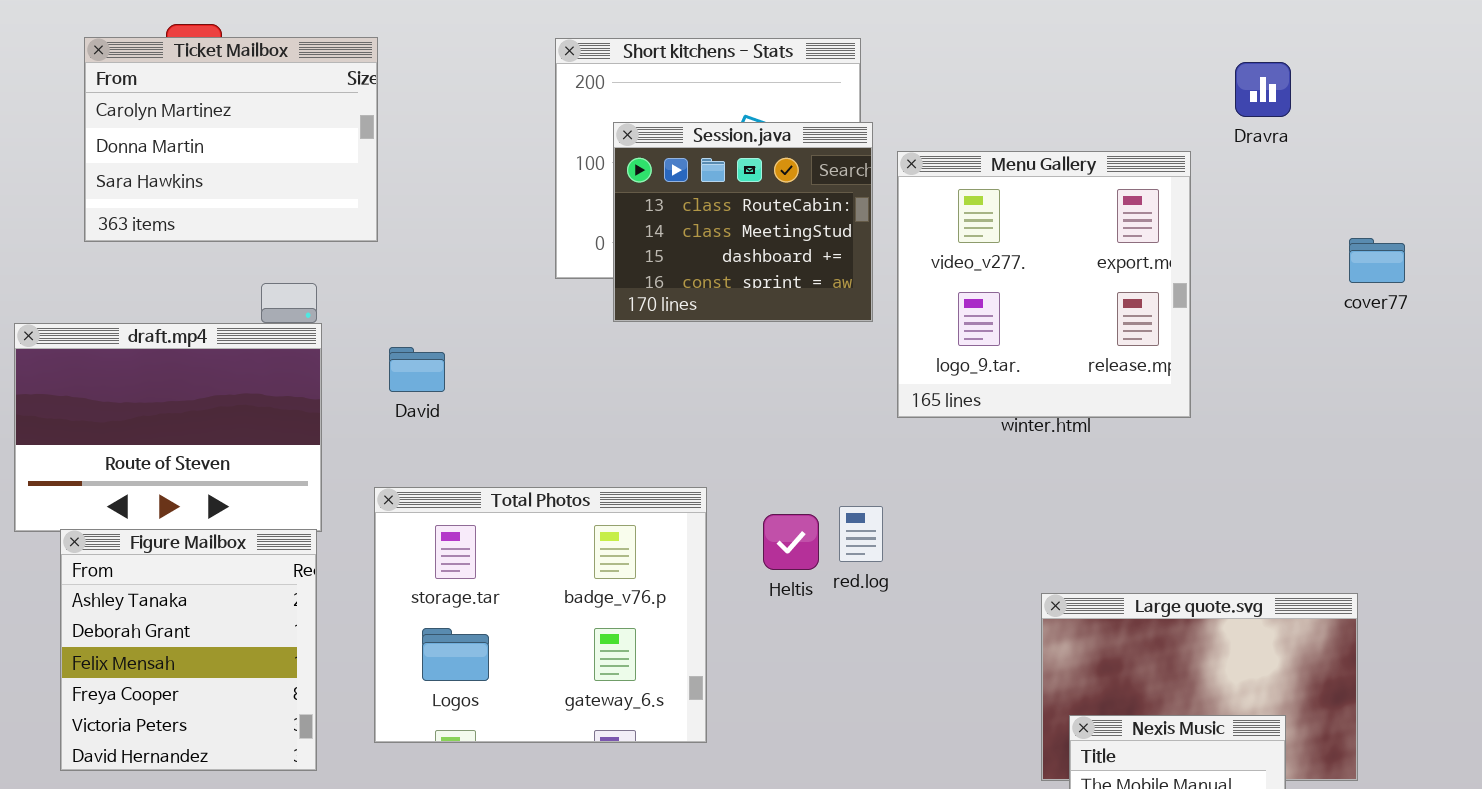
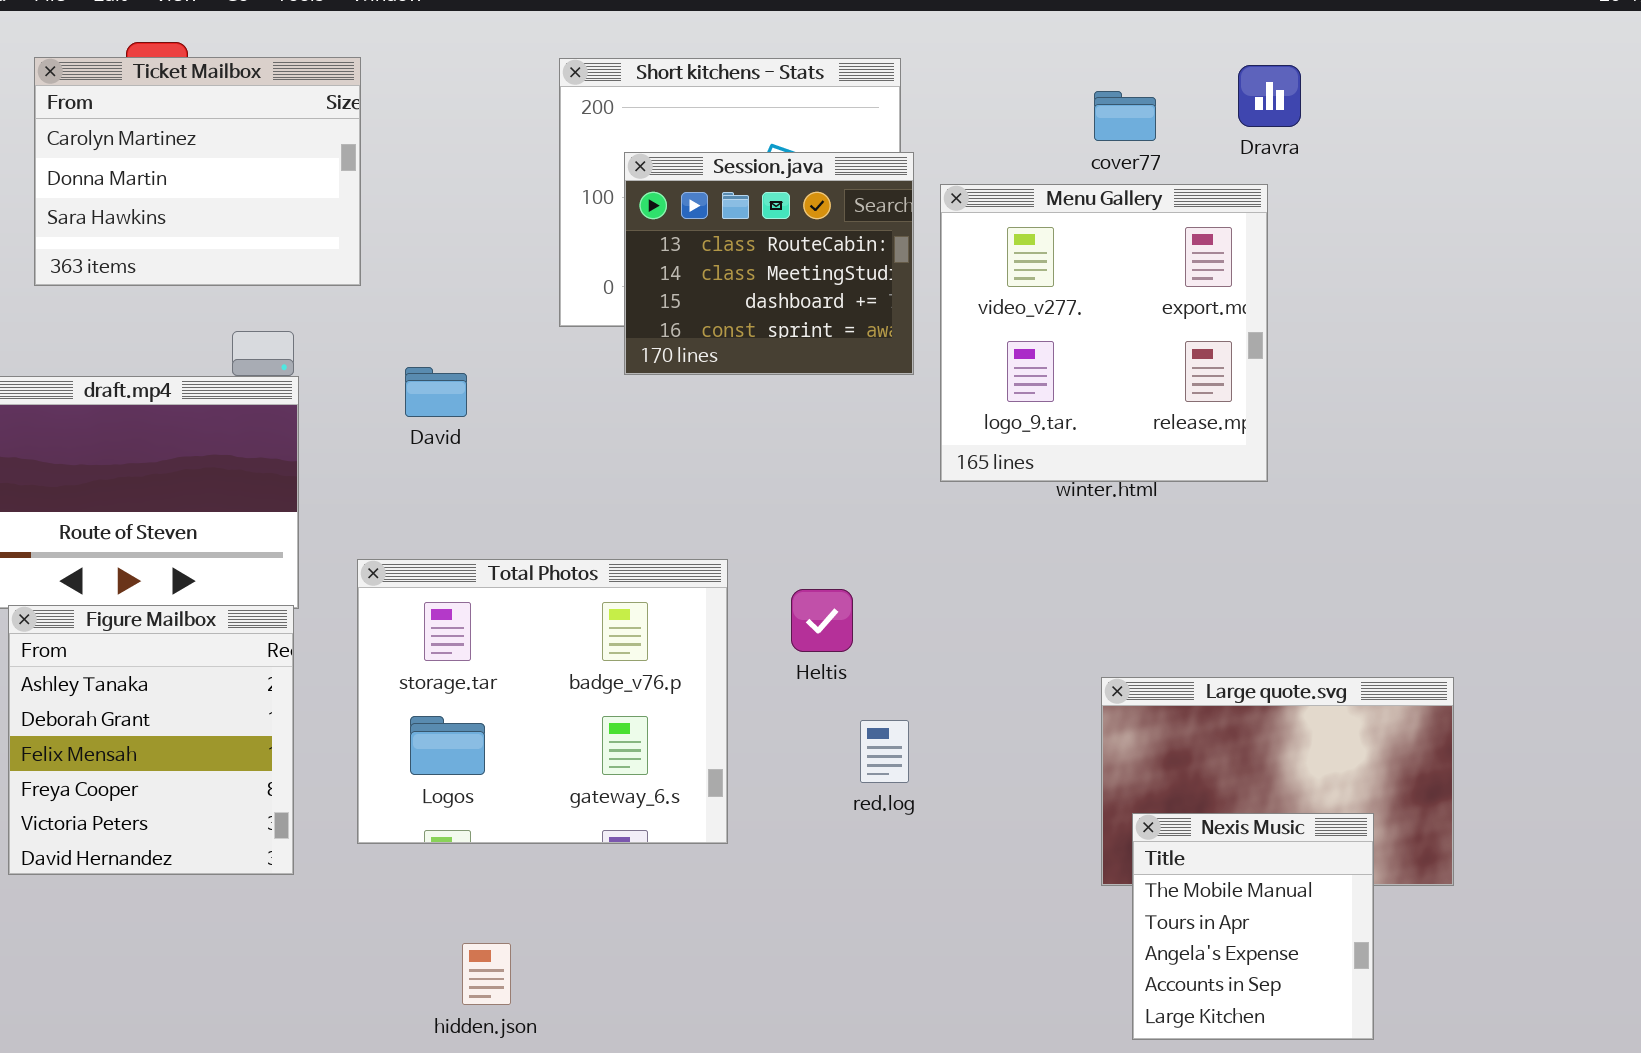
Dravra: [1235,62,1291,117] -> [1238,65,1301,127], moved
cover77: [1349,238,1405,283] -> [1094,91,1156,141], moved
David: [389,347,445,392] -> [405,367,467,417], moved
red.log: [839,506,883,562] -> [860,720,909,783], moved

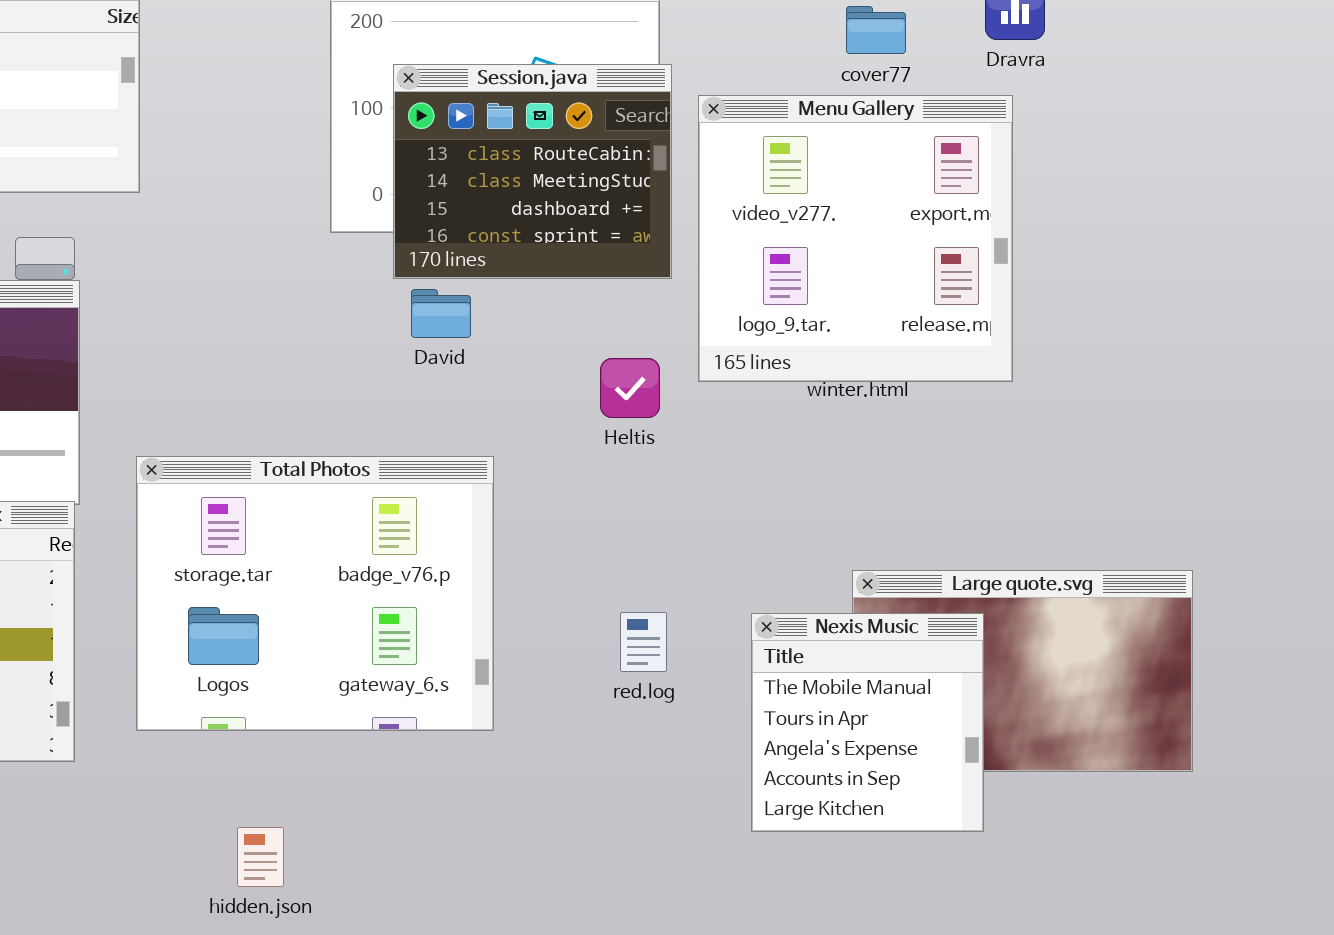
David: [405,367,467,417] -> [411,289,471,338], moved
Heltis: [791,589,853,652] -> [600,358,660,418], moved
Nexis Music: [1132,813,1374,1040] -> [751,613,984,832], moved

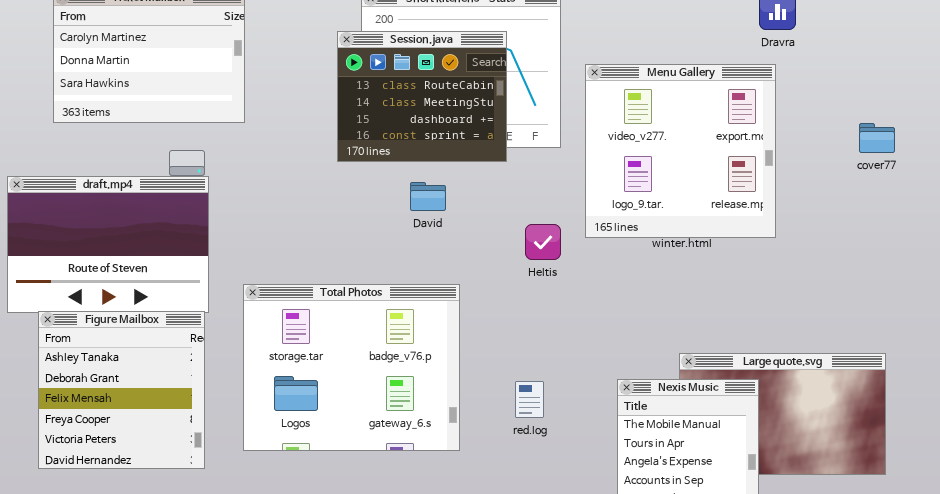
cover77: [846,6,906,54] -> [859,123,895,153], moved
Session.java: [393,64,672,279] -> [337,31,507,162], moved
red.log: [620,612,667,672] -> [515,381,544,418], moved

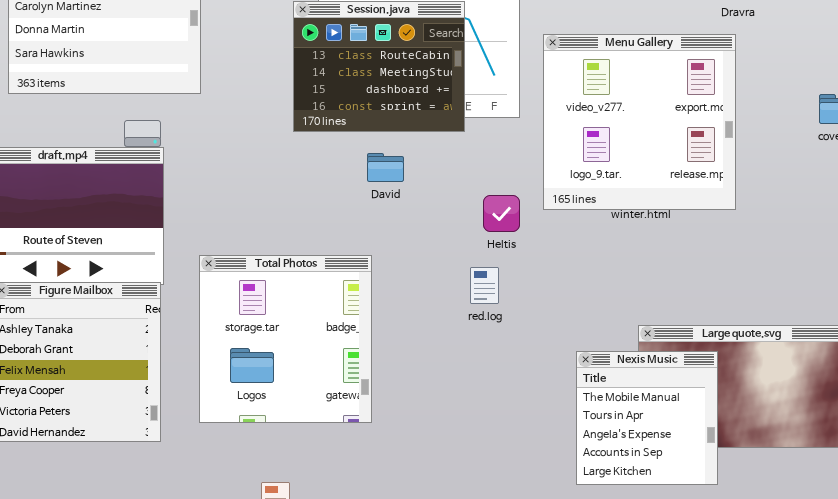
Total Photos: [243,284,460,451] -> [199,255,372,423], resized
red.log: [515,381,544,418] -> [470,267,499,304], moved

